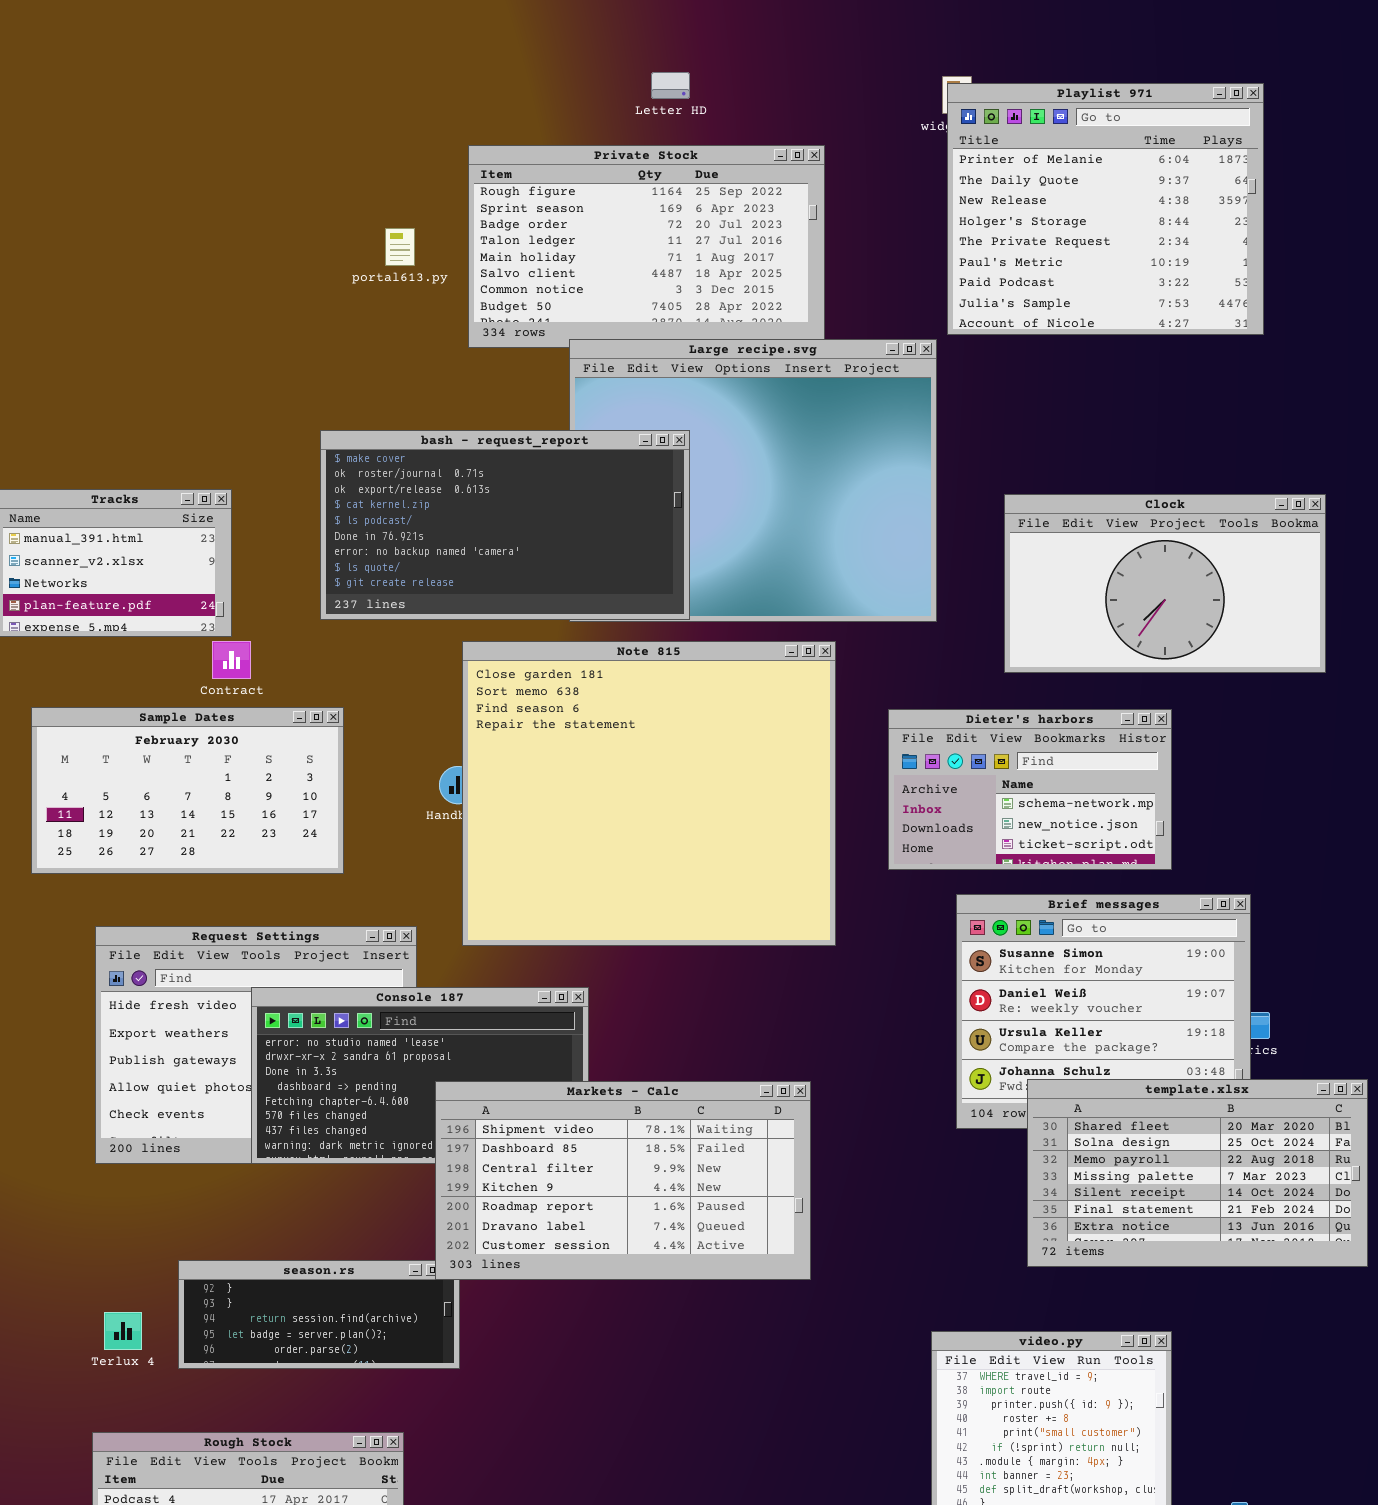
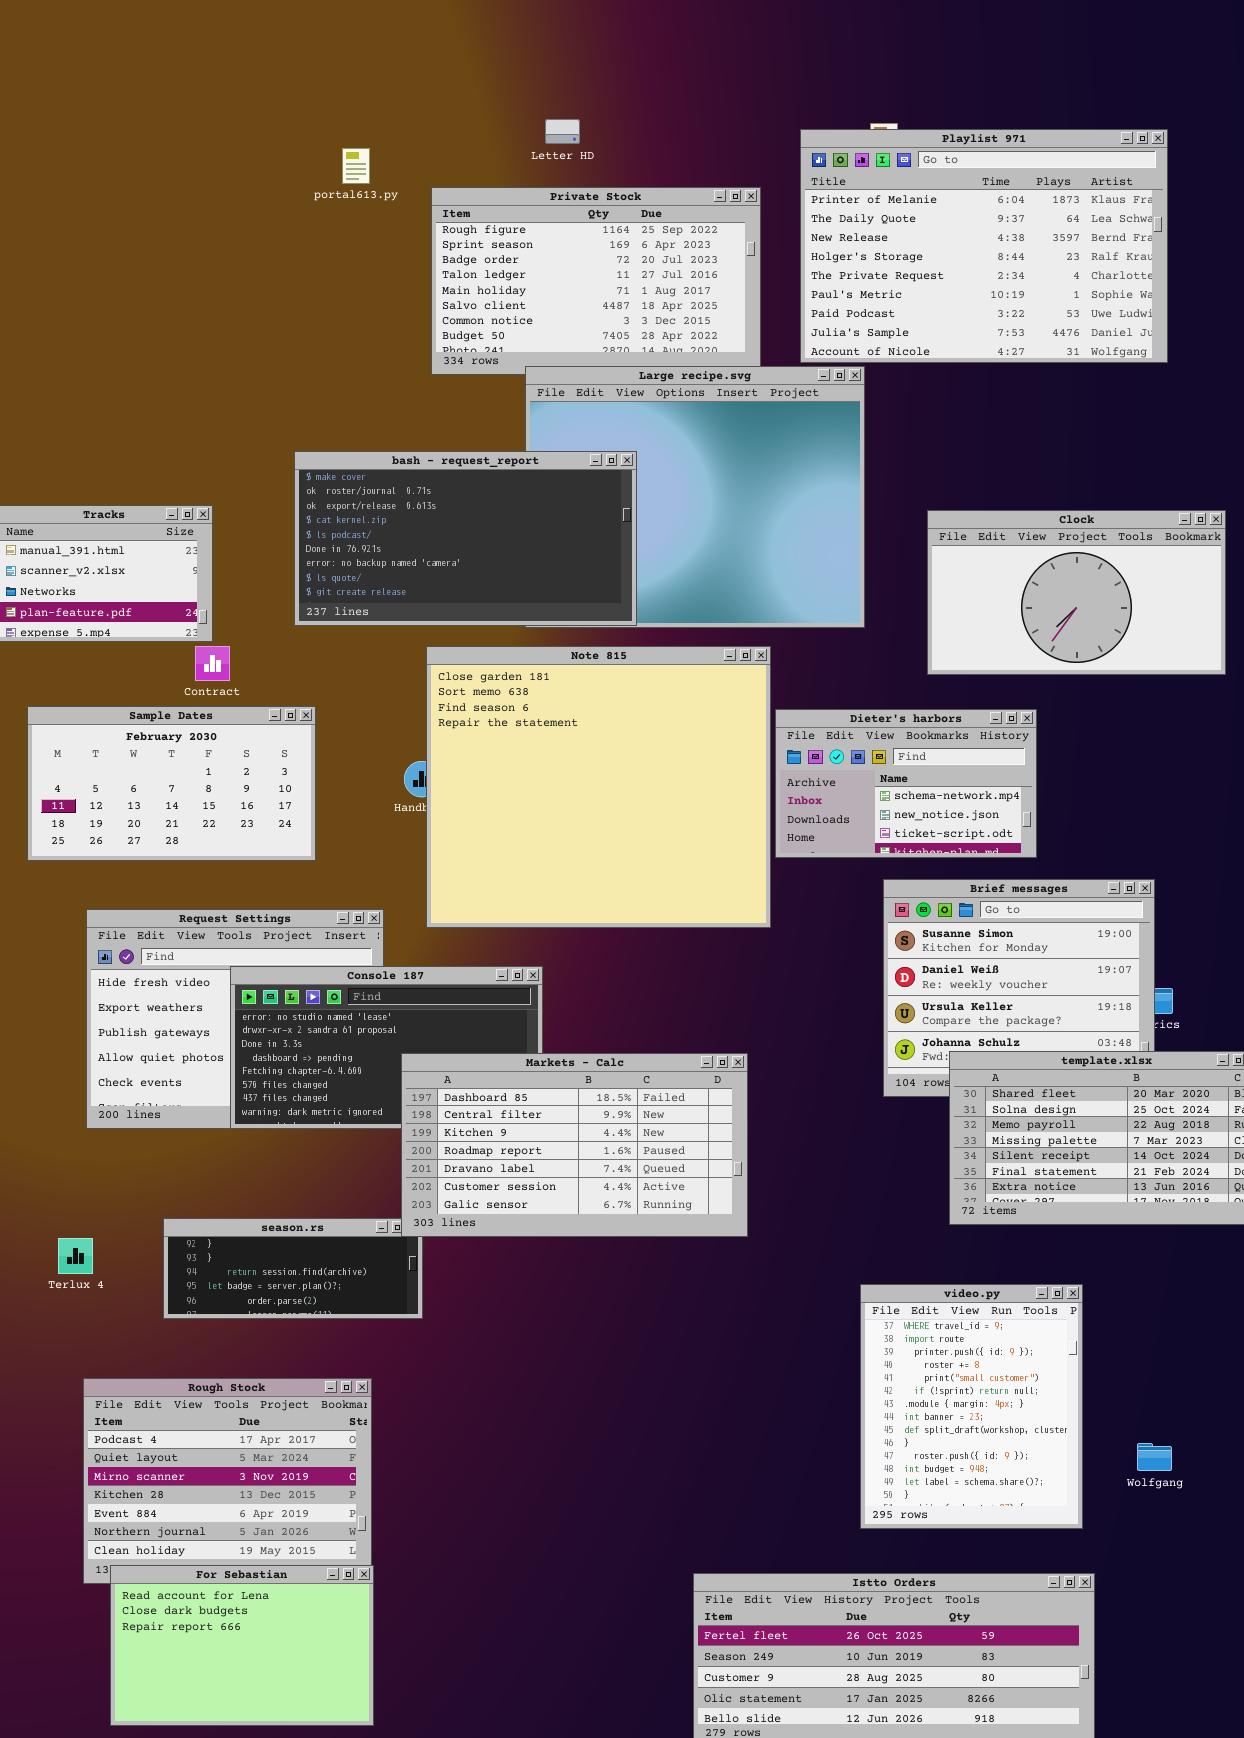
Letter HD: [651,72,690,99] -> [545,119,580,144], moved
Playlist 971: [947,83,1264,335] -> [800,129,1168,363], resized
portal613.py: [385,228,415,266] -> [342,148,370,184], moved
Dieter's harbors: [888,709,1172,870] -> [775,709,1037,858], moved
Markets - Calc: [435,1081,811,1280] -> [401,1053,748,1237], scrolled down 1 row
Terlux 4: [104,1312,142,1350] -> [58,1238,93,1274], moved

